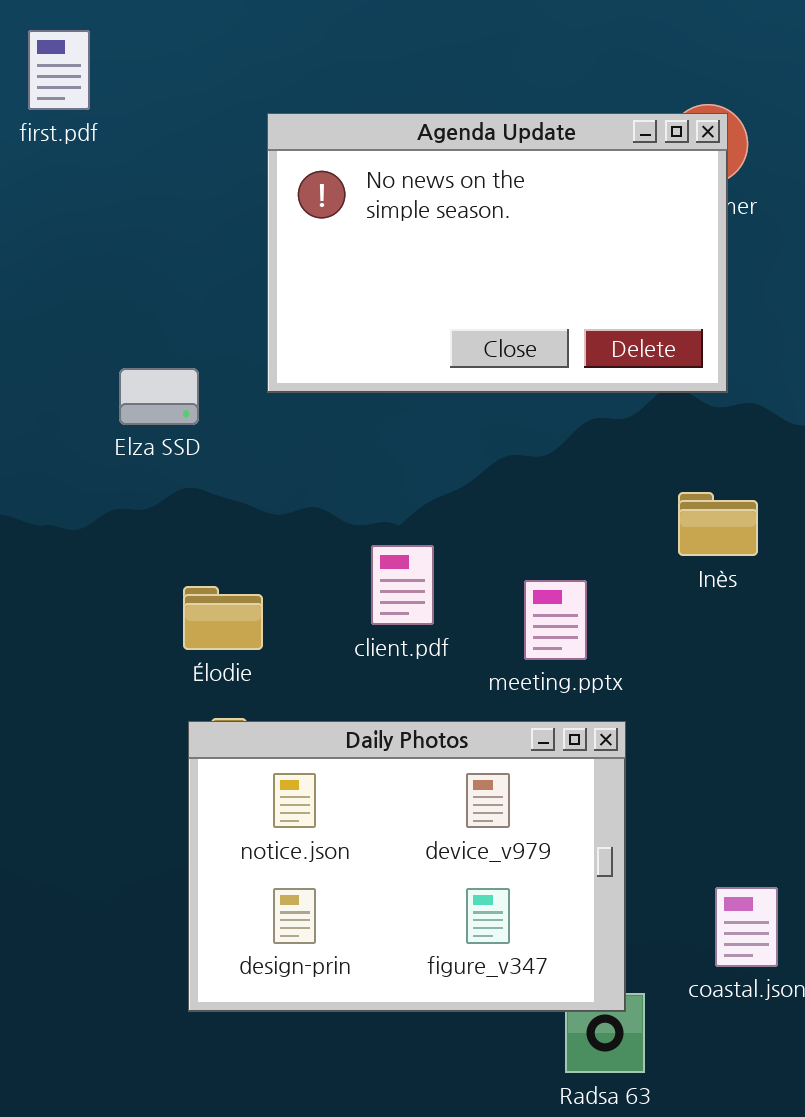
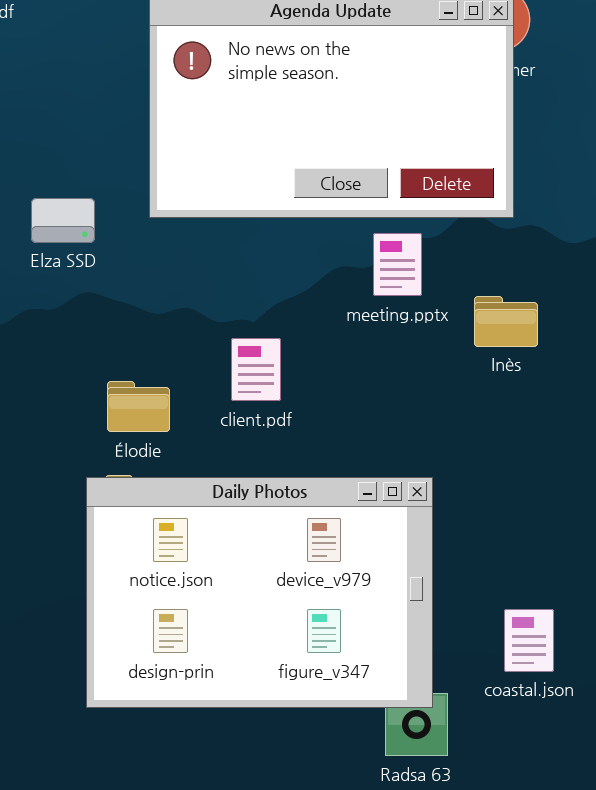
meeting.pptx: [524,580,587,660] -> [373,233,422,296], moved
Élodie: [183,586,263,650] -> [107,381,170,432], moved

